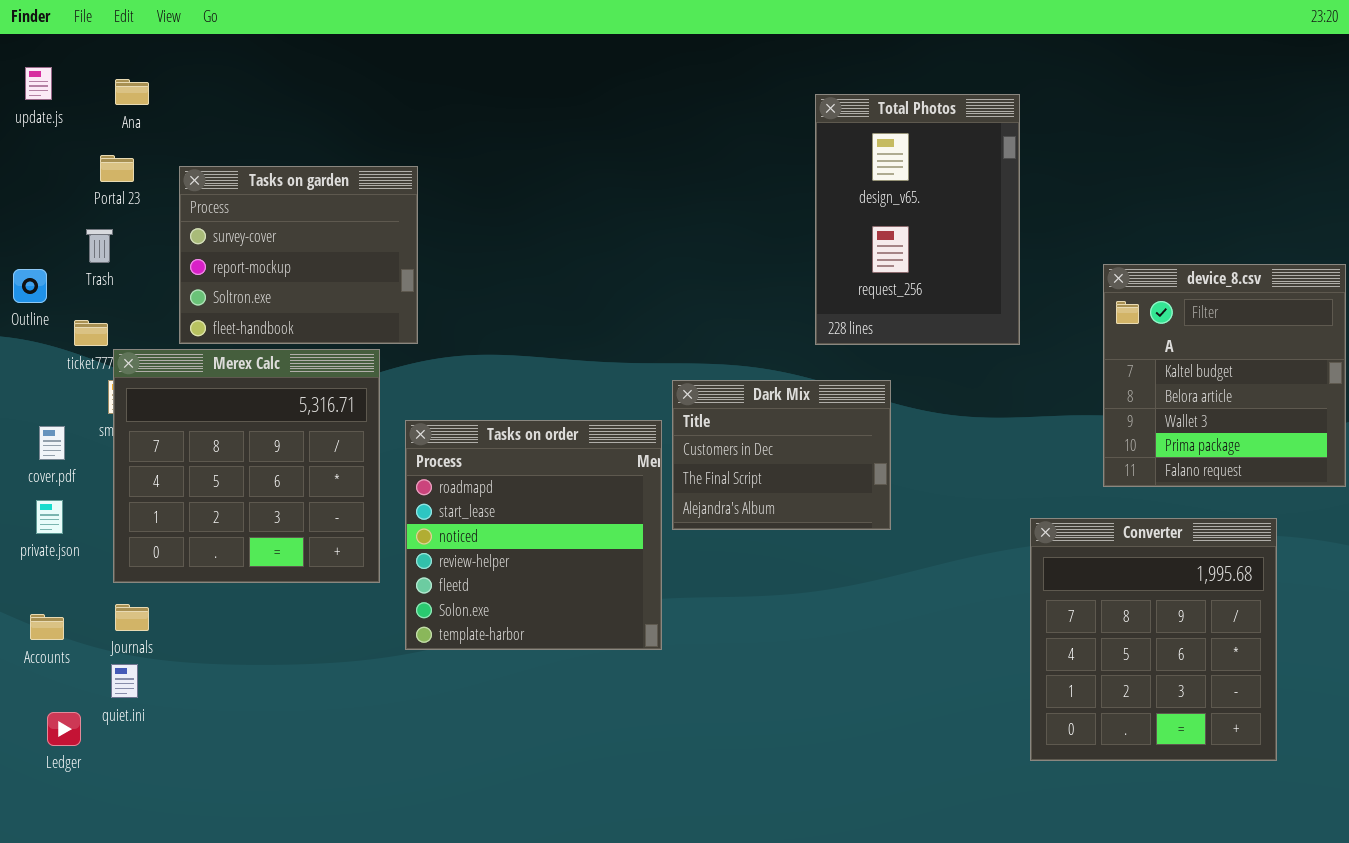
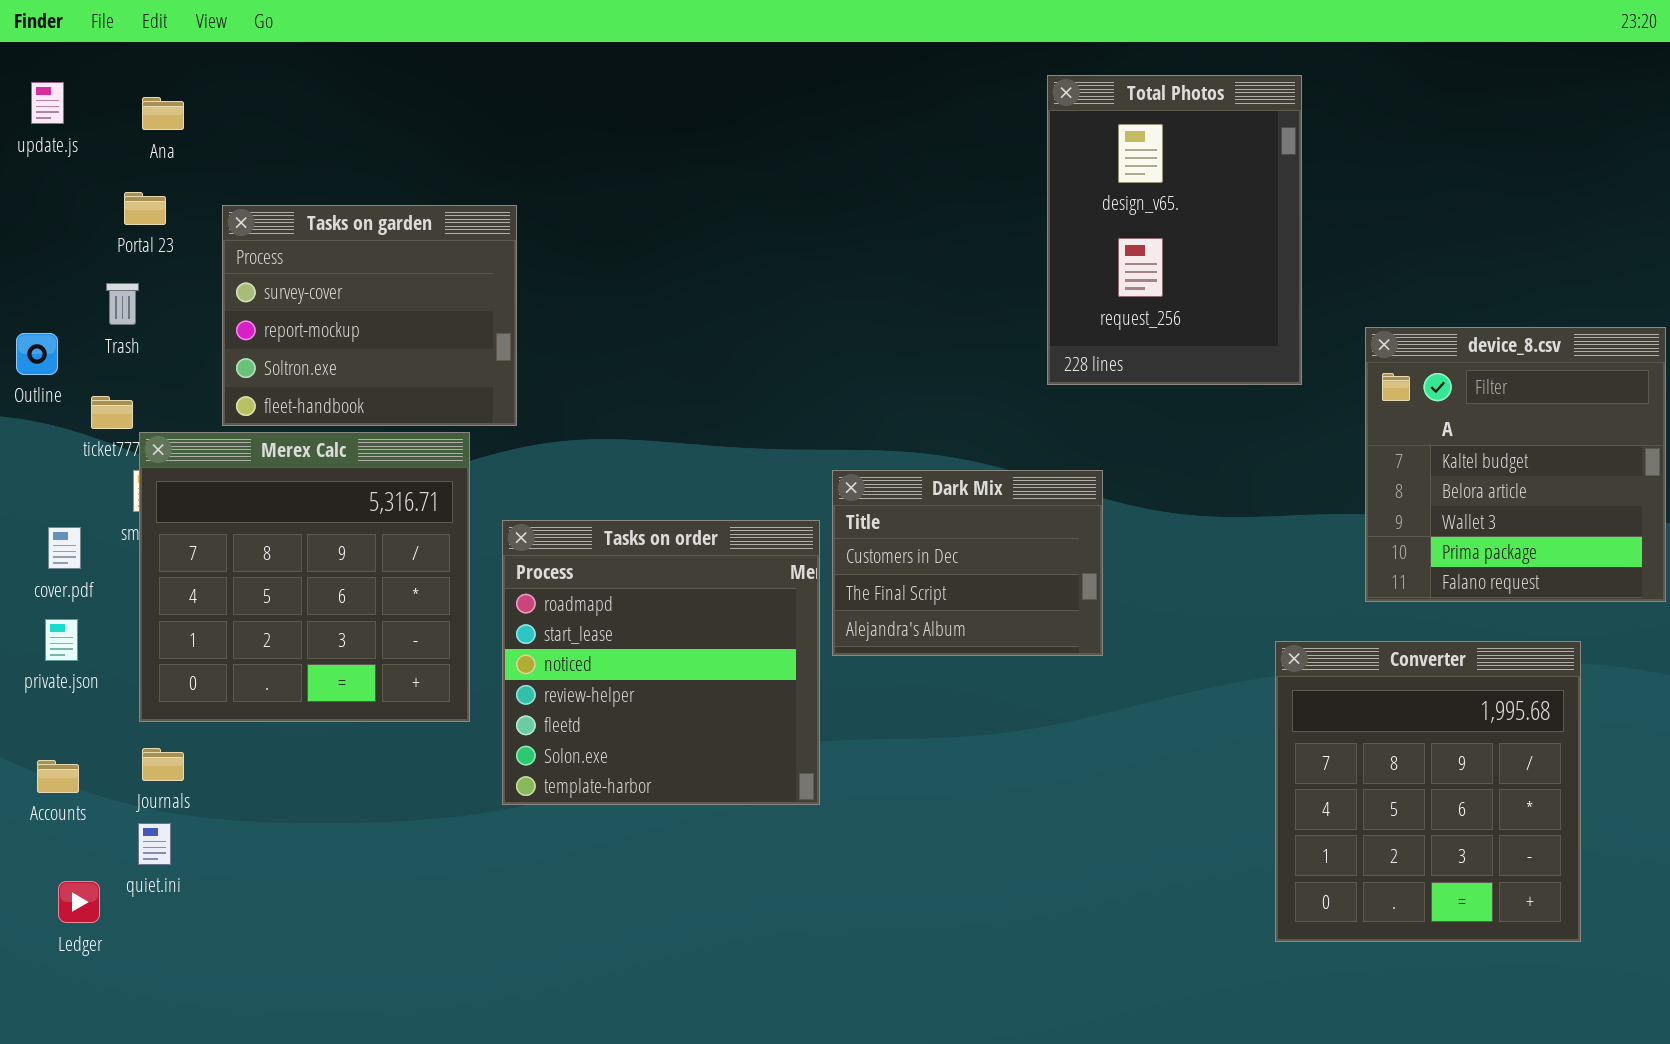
Total Photos: [815,94,1020,345] -> [1047,75,1302,385], moved

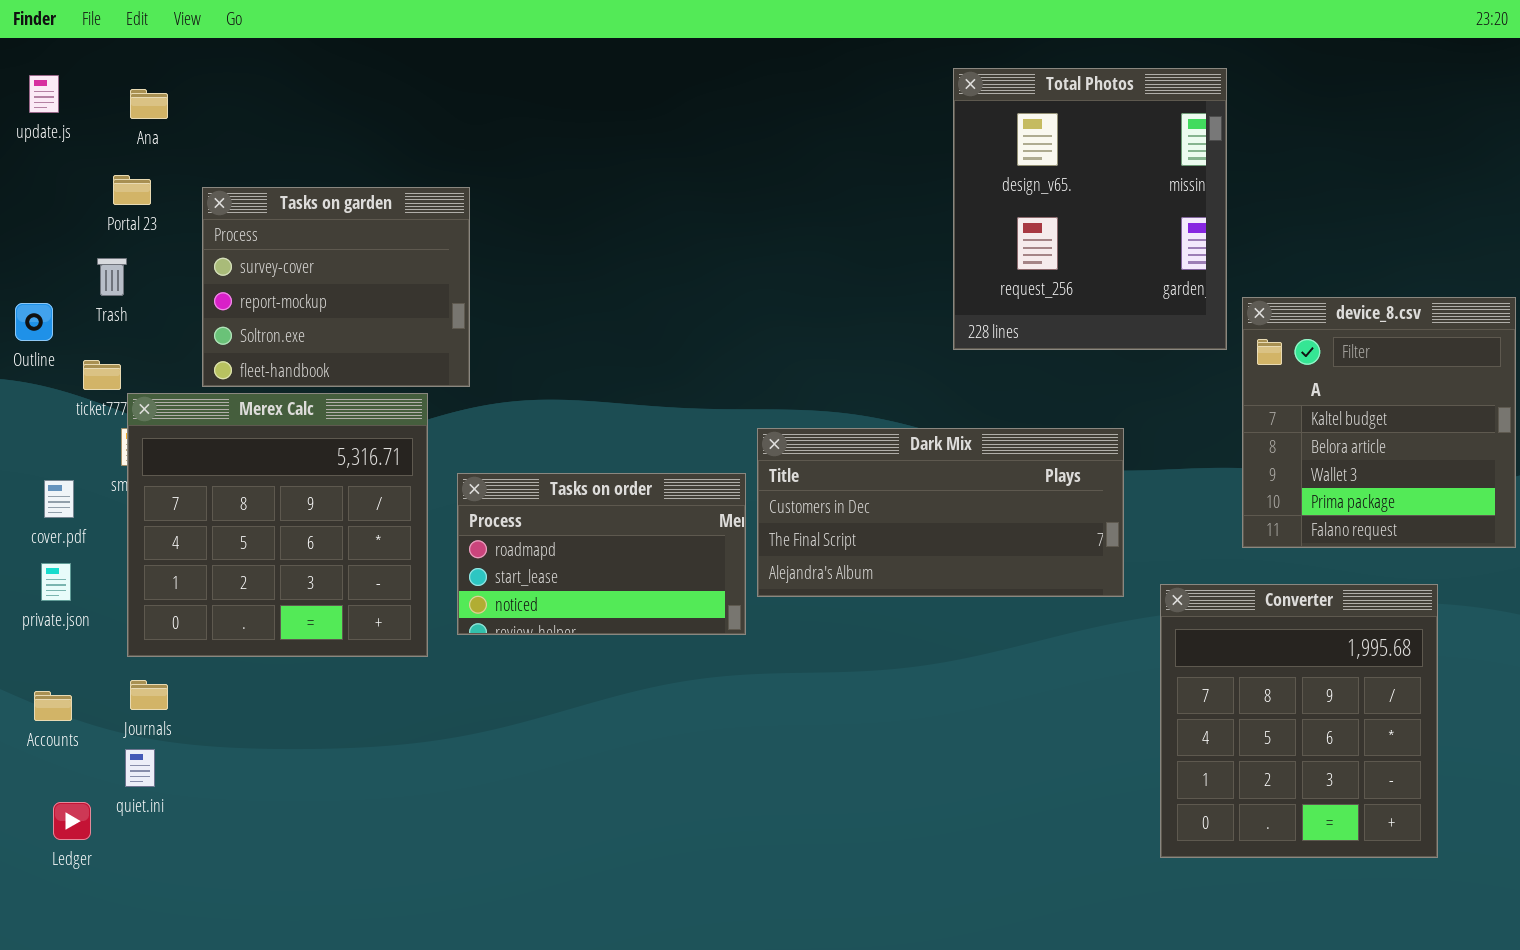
Total Photos: [1047,75,1302,385] -> [953,68,1227,350], resized
Dark Mix: [832,470,1103,656] -> [757,428,1124,597], resized
Tasks on order: [502,520,820,805] -> [457,473,746,635], resized

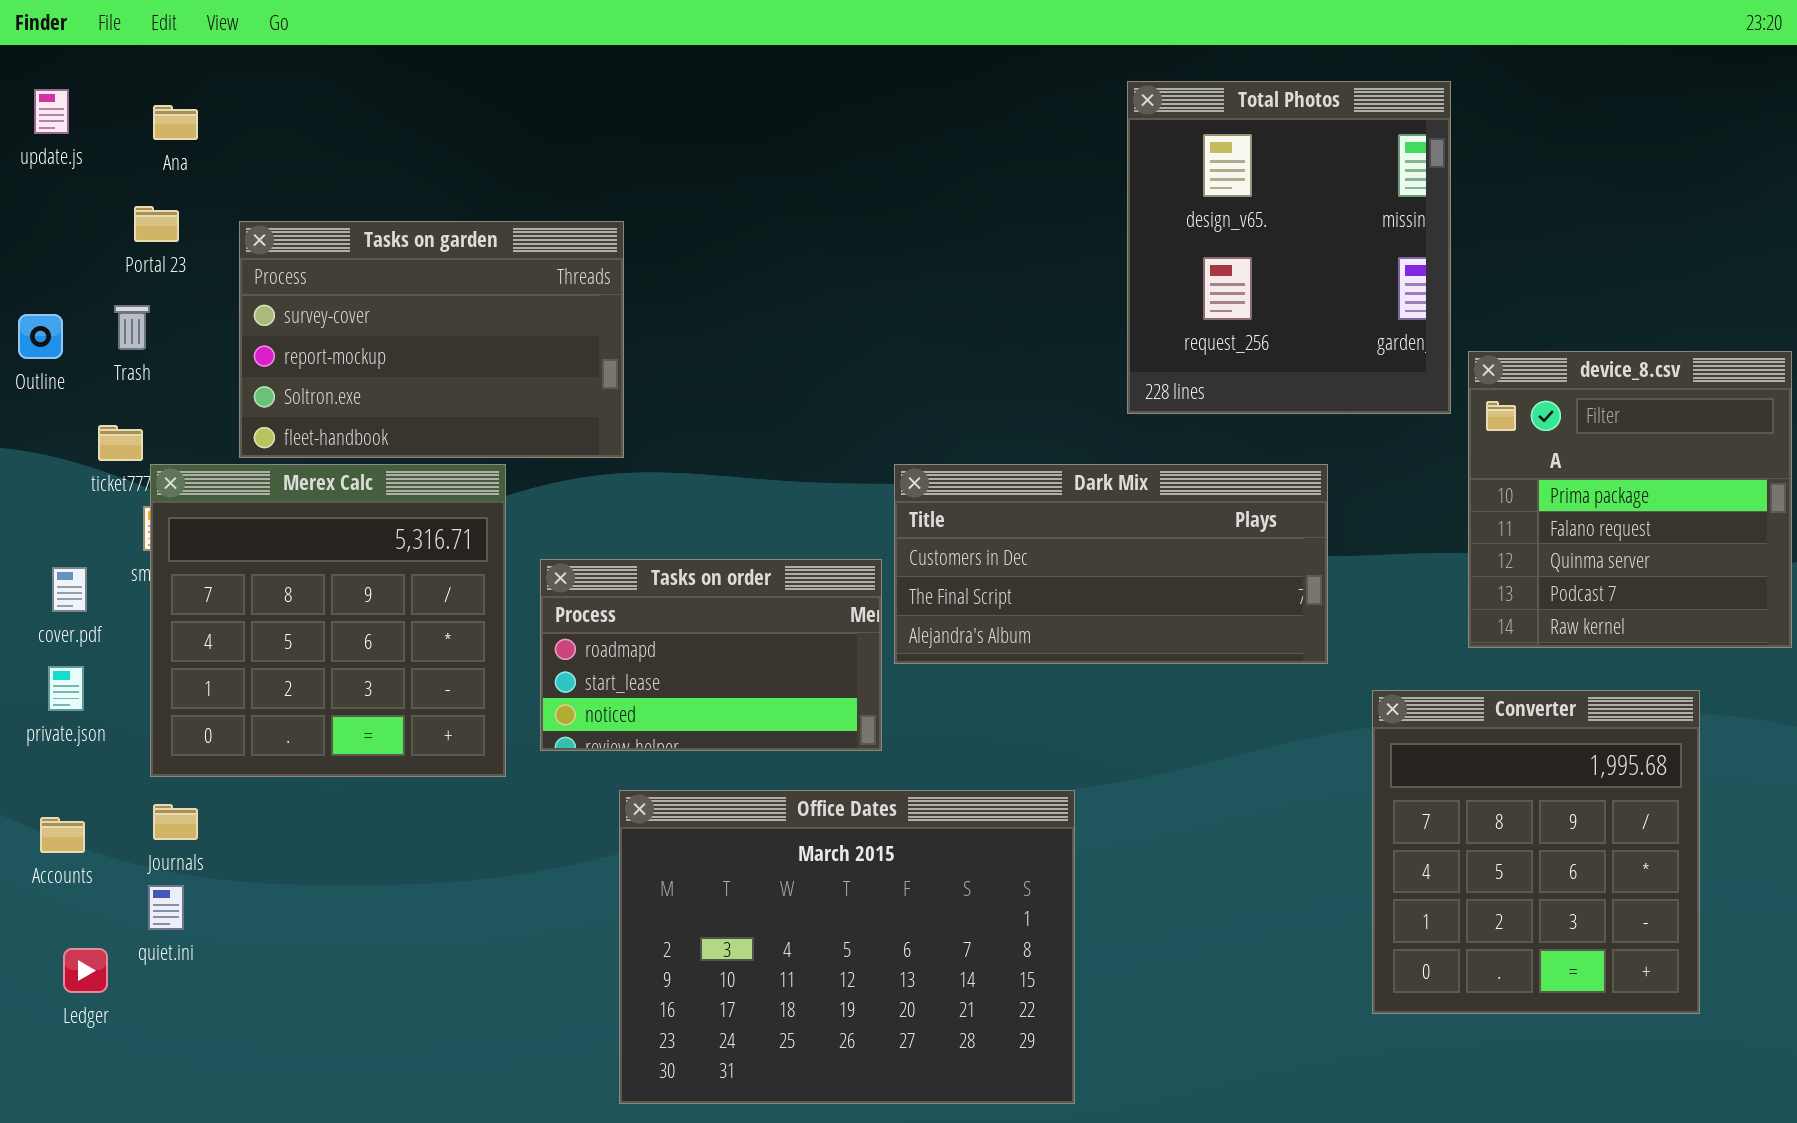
Tasks on garden: [202,187,470,387] -> [239,221,624,458], resized
device_8.csv: [1242,297,1516,548] -> [1468,351,1792,648], scrolled down 3 rows
Outline: [15,303,53,341] -> [18,314,63,359], moved
Dark Mix: [757,428,1124,597] -> [894,464,1328,664], moved
Office Dates: none -> [619,790,1075,1104], opened

